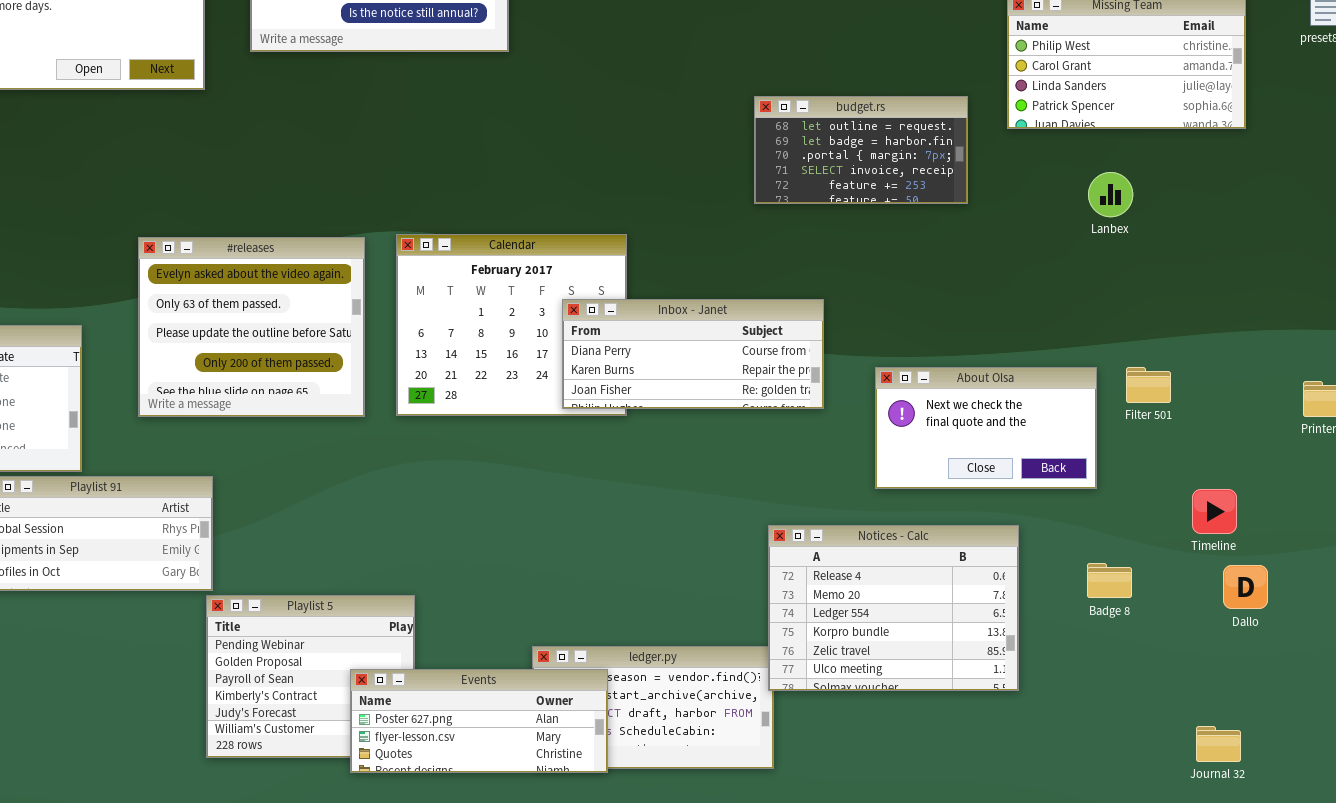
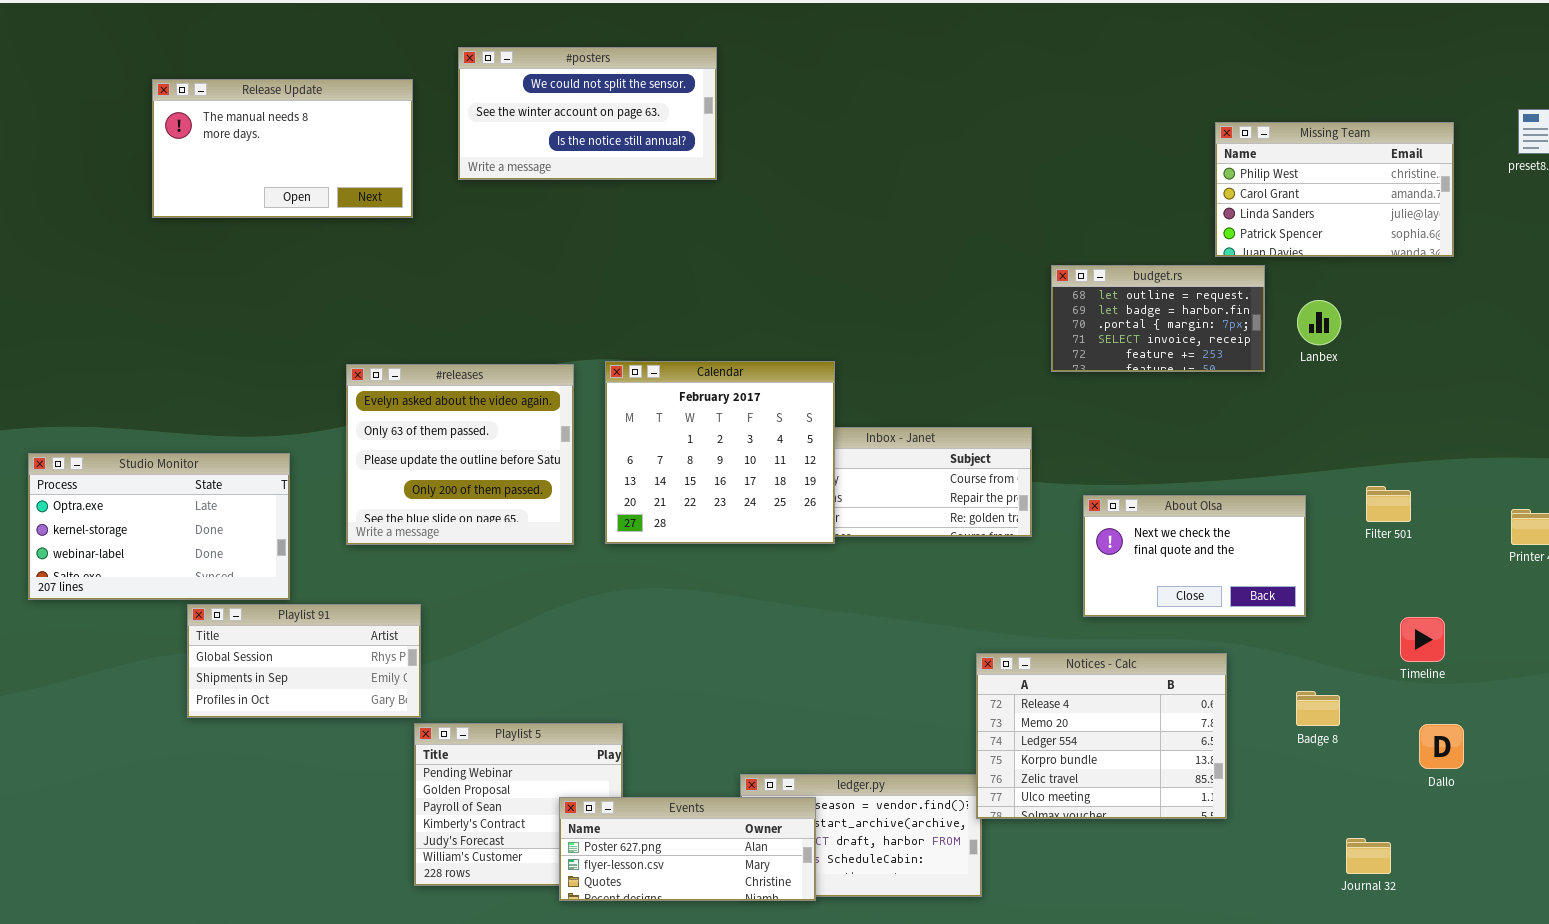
budget.rs: [754,96,968,204] -> [1051,265,1265,372], moved
Calendar: [396,234,627,416] -> [605,361,835,544], raised
Filter 501: [1126,367,1171,403] -> [1366,486,1411,522], moved
Dallo: [1223,565,1268,609] -> [1419,724,1464,769], moved
Journal 32: [1196,726,1241,762] -> [1346,838,1391,874], moved

